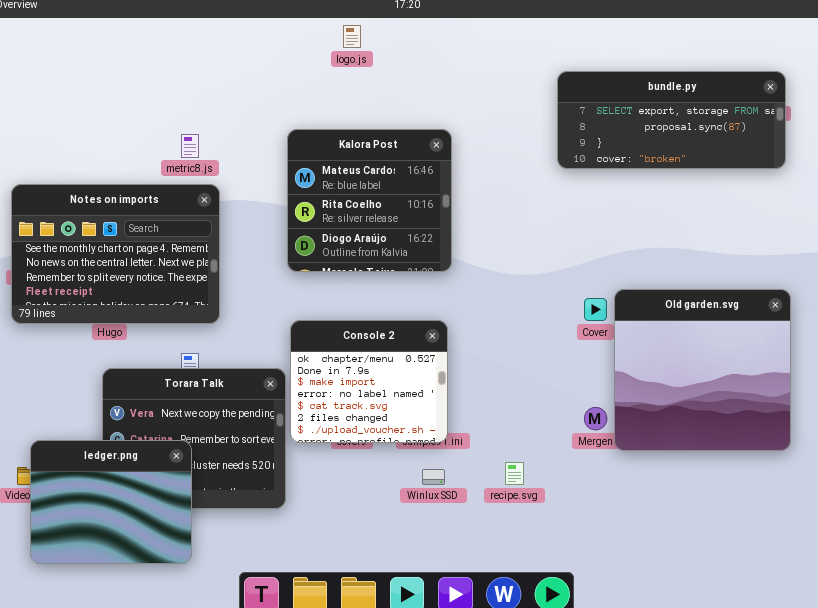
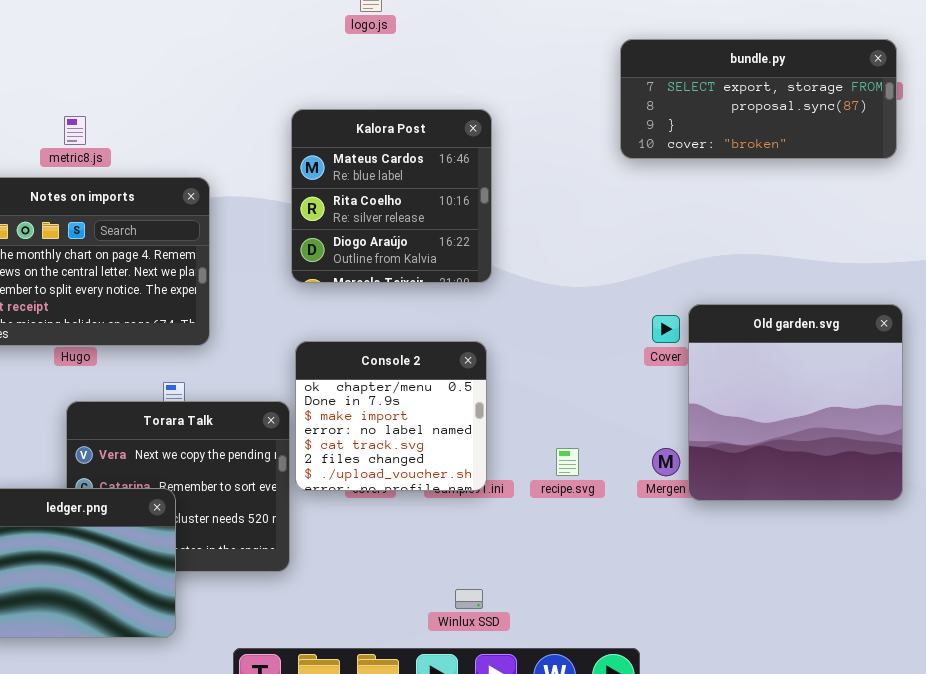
metric8.js: [181,134,199,158] -> [64,116,86,145], moved
recipe.svg: [505,462,524,485] -> [556,448,579,476], moved
Winlux SSD: [422,469,445,485] -> [455,589,483,609], moved

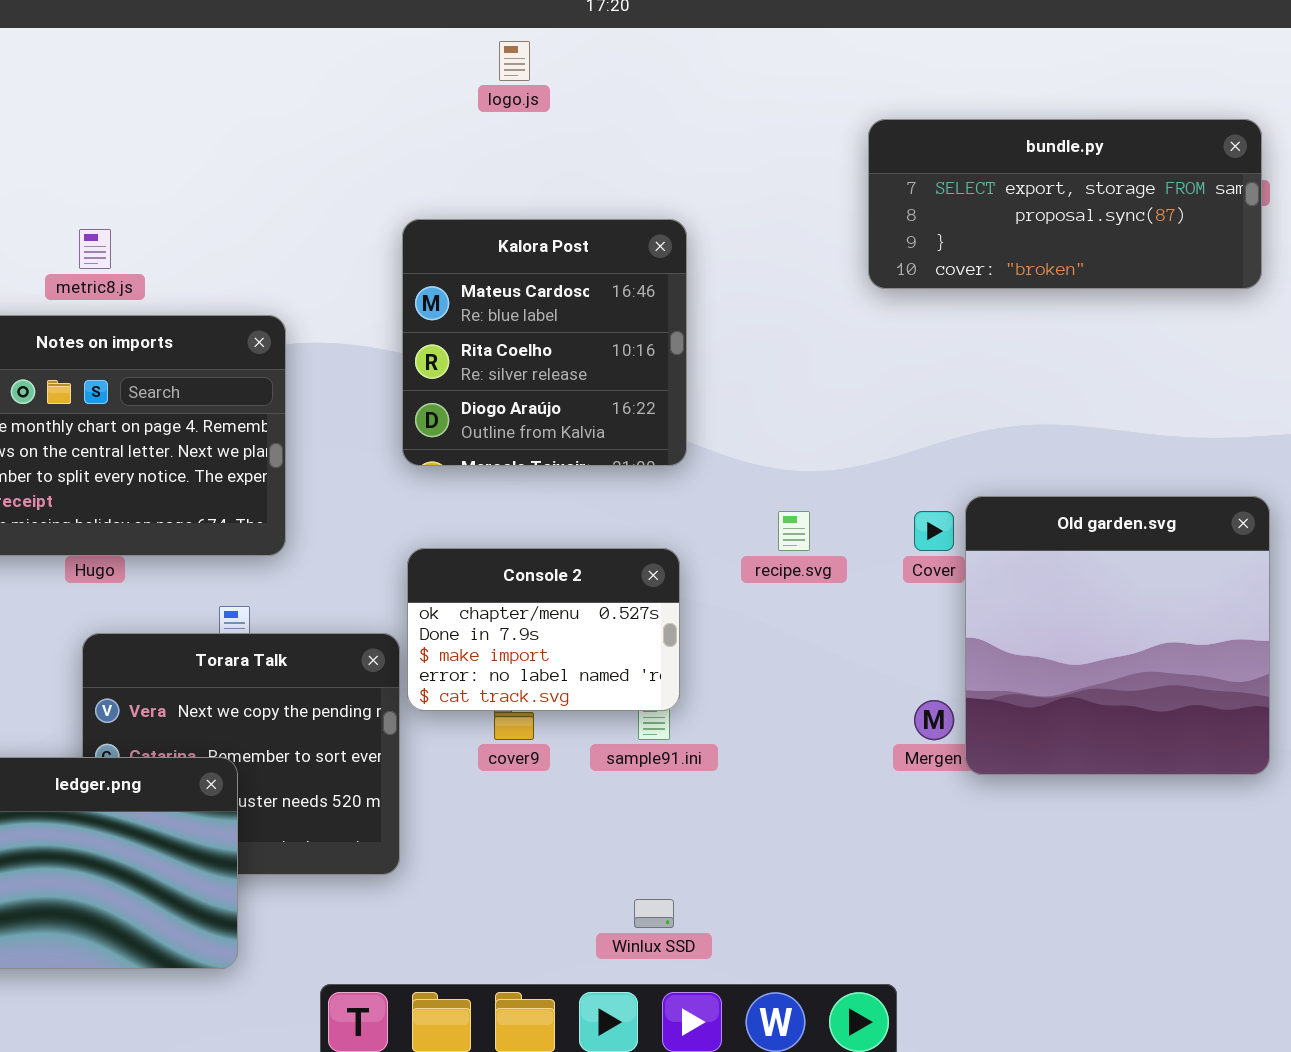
Console 2: [295,341,487,491] -> [407,548,680,711], resized
recipe.svg: [556,448,579,476] -> [778,511,810,551], moved

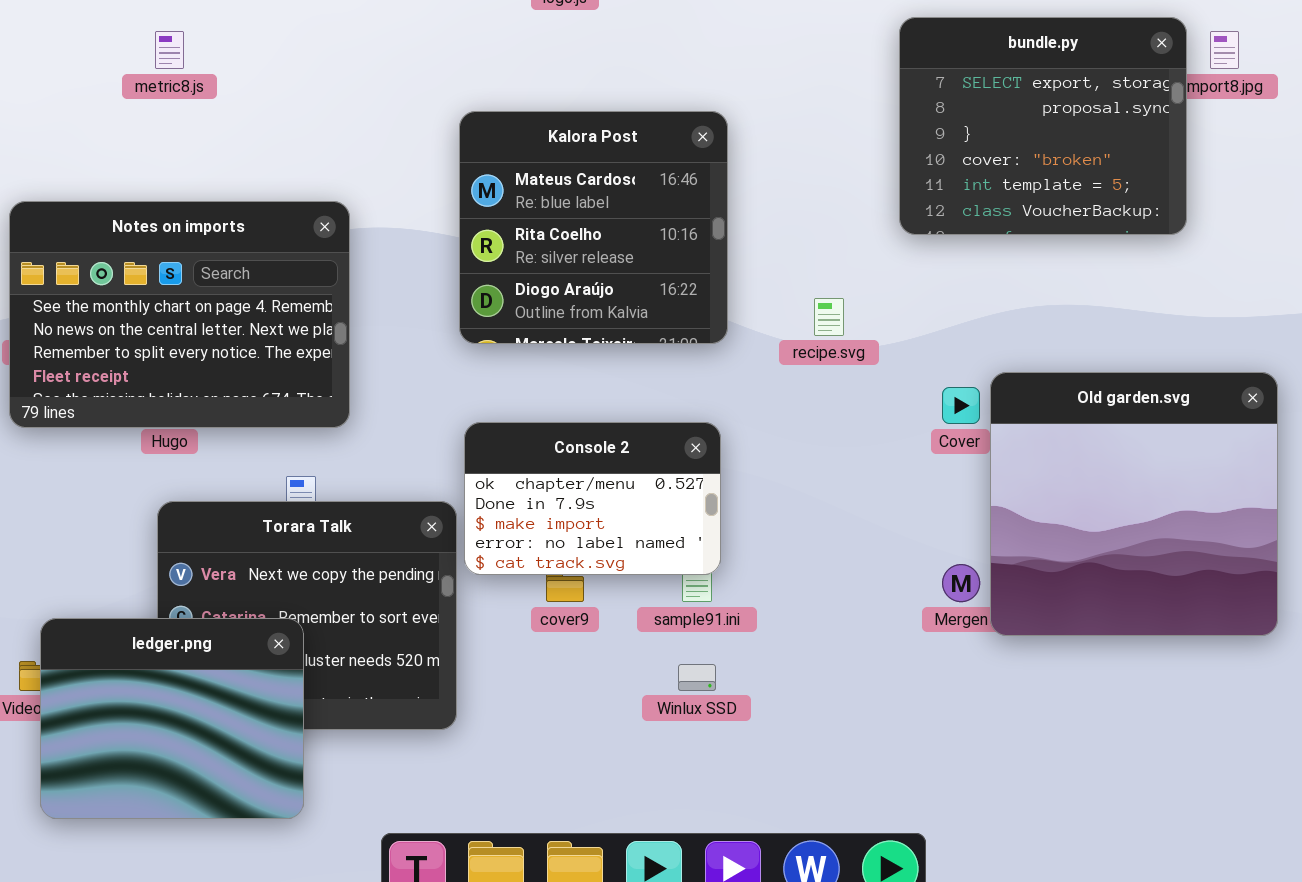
bundle.py: [868,119,1262,289] -> [899,17,1187,235], resized
metric8.js: [79,229,111,269] -> [155,31,184,69], moved
recipe.svg: [778,511,810,551] -> [814,298,844,336], moved
Winlux SSD: [634,899,674,928] -> [678,664,716,691], moved

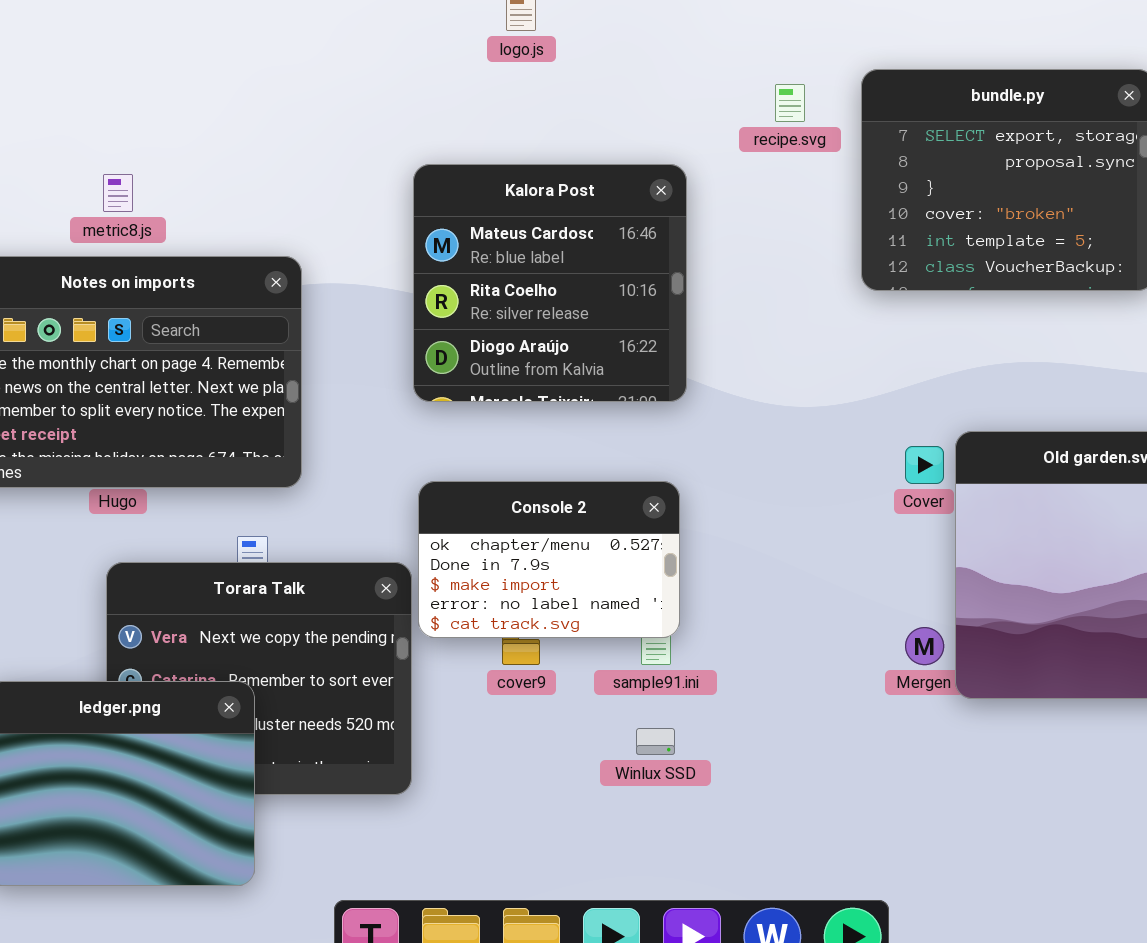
metric8.js: [155,31,184,69] -> [103,174,133,212], moved
recipe.svg: [814,298,844,336] -> [775,84,805,122], moved

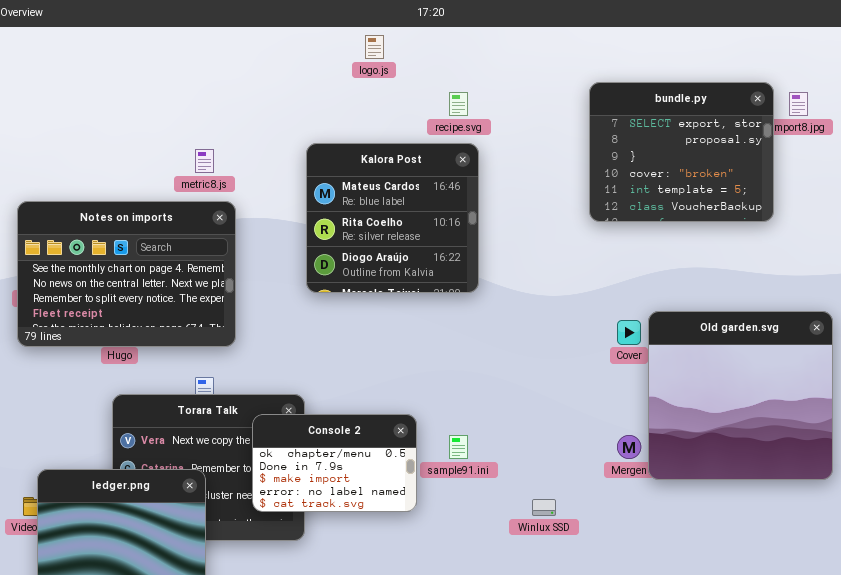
recipe.svg: [775,84,805,122] -> [449,92,468,116], moved
metric8.js: [103,174,133,212] -> [195,149,214,173], moved
Console 2: [418,481,680,638] -> [252,414,417,512], moved
Winlux SSD: [636,728,675,755] -> [532,499,556,516], moved

